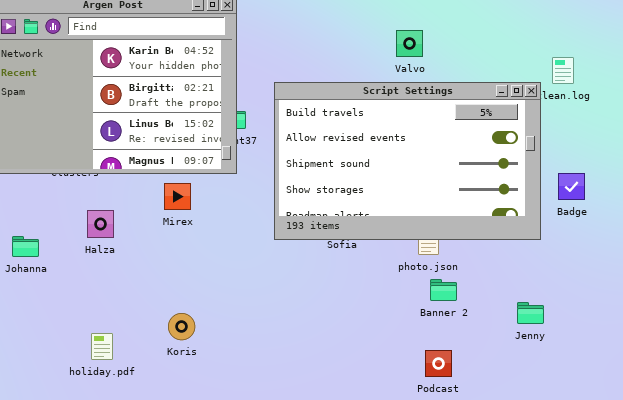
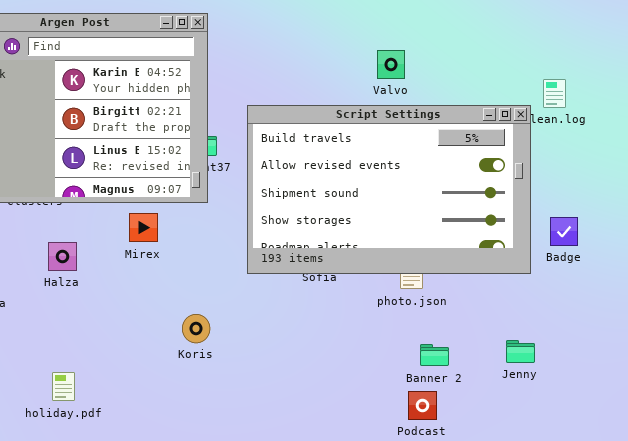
Badge: [558,173,585,200] -> [550,217,578,246], moved
Banner 2: [430,279,457,301] -> [420,344,449,366], moved
Koris: [168,313,195,340] -> [182,314,210,343], moved

